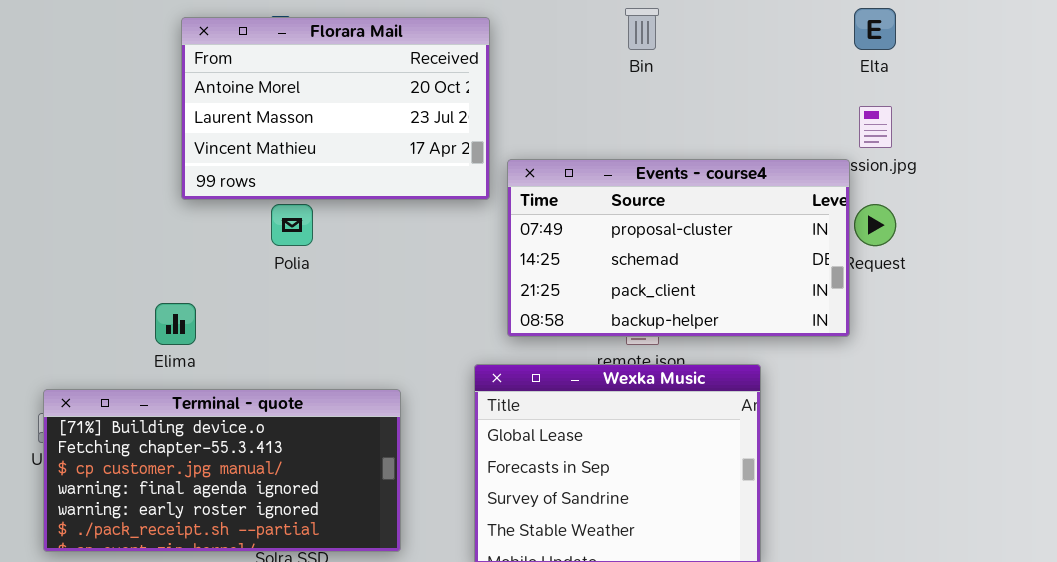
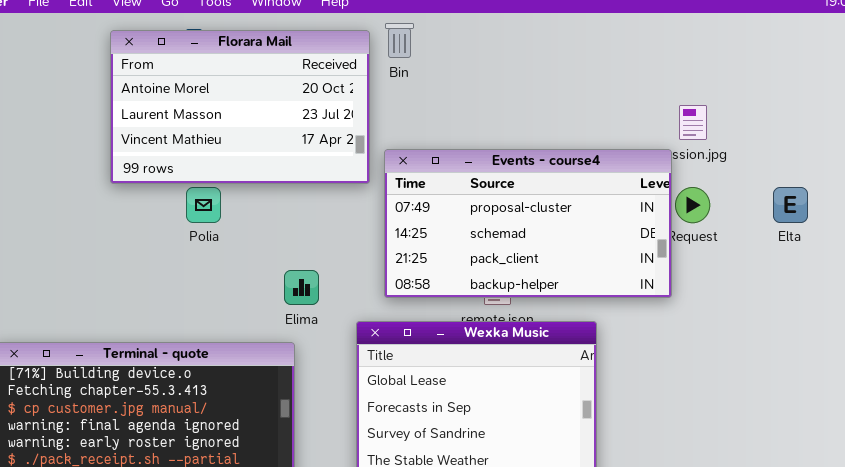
Bin: [625,8,659,50] -> [385,23,414,58], moved
Elta: [854,8,896,50] -> [773,187,808,223], moved
Elima: [155,303,196,345] -> [284,270,319,305], moved

